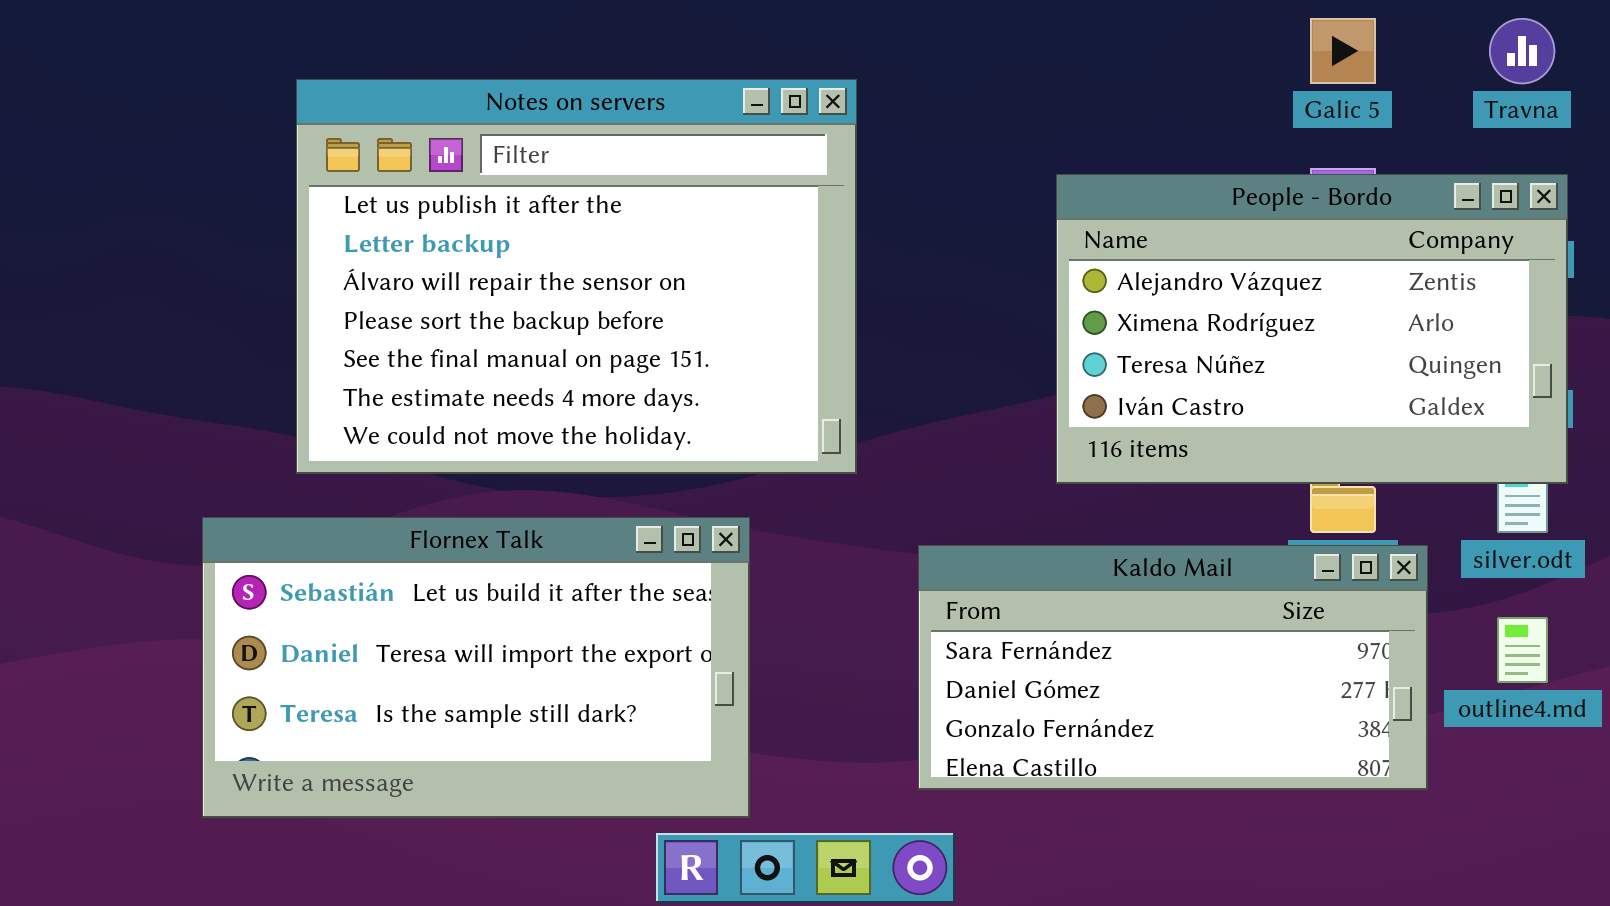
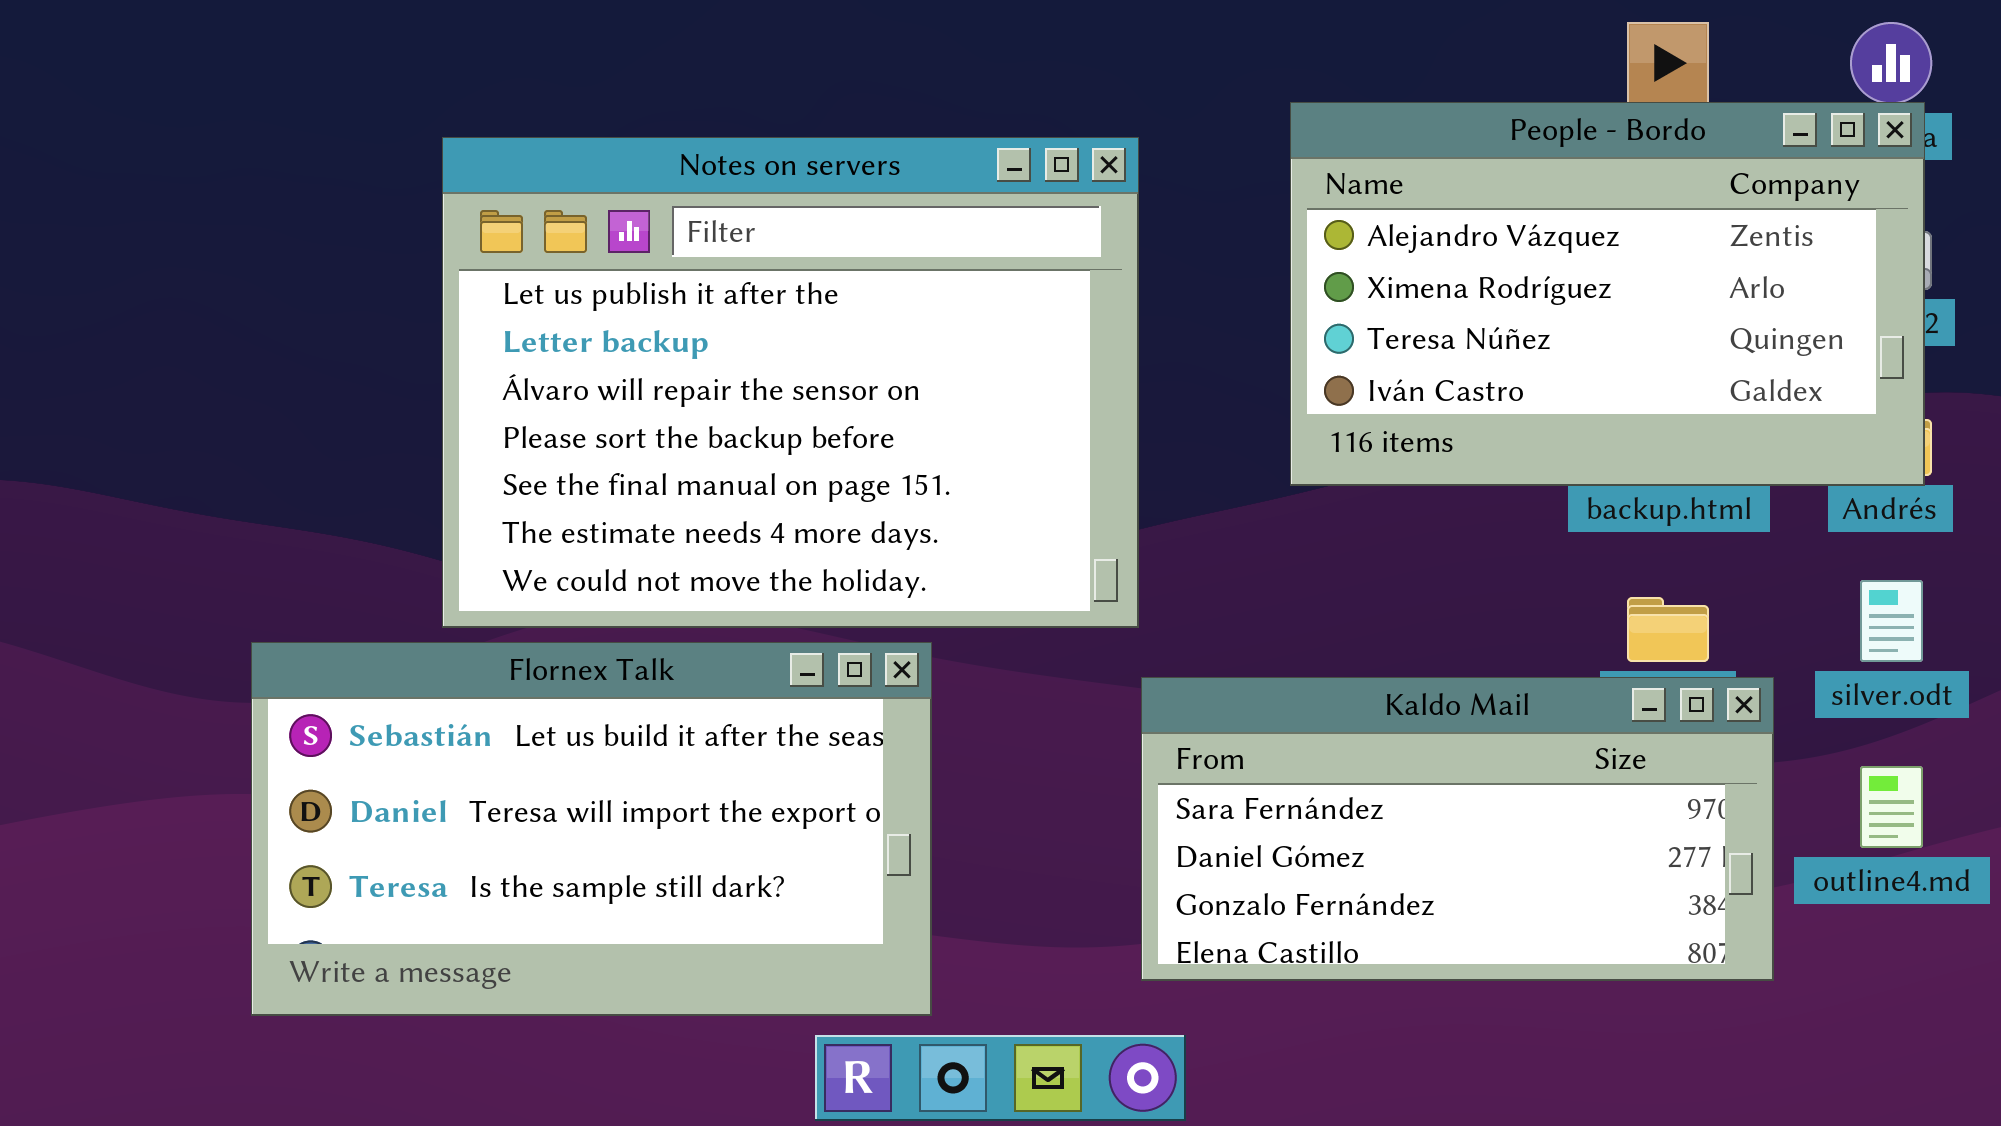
Notes on servers: [296,79,857,474] -> [442,137,1139,628], moved
People - Bordo: [1056,174,1568,484] -> [1290,102,1925,486], moved

